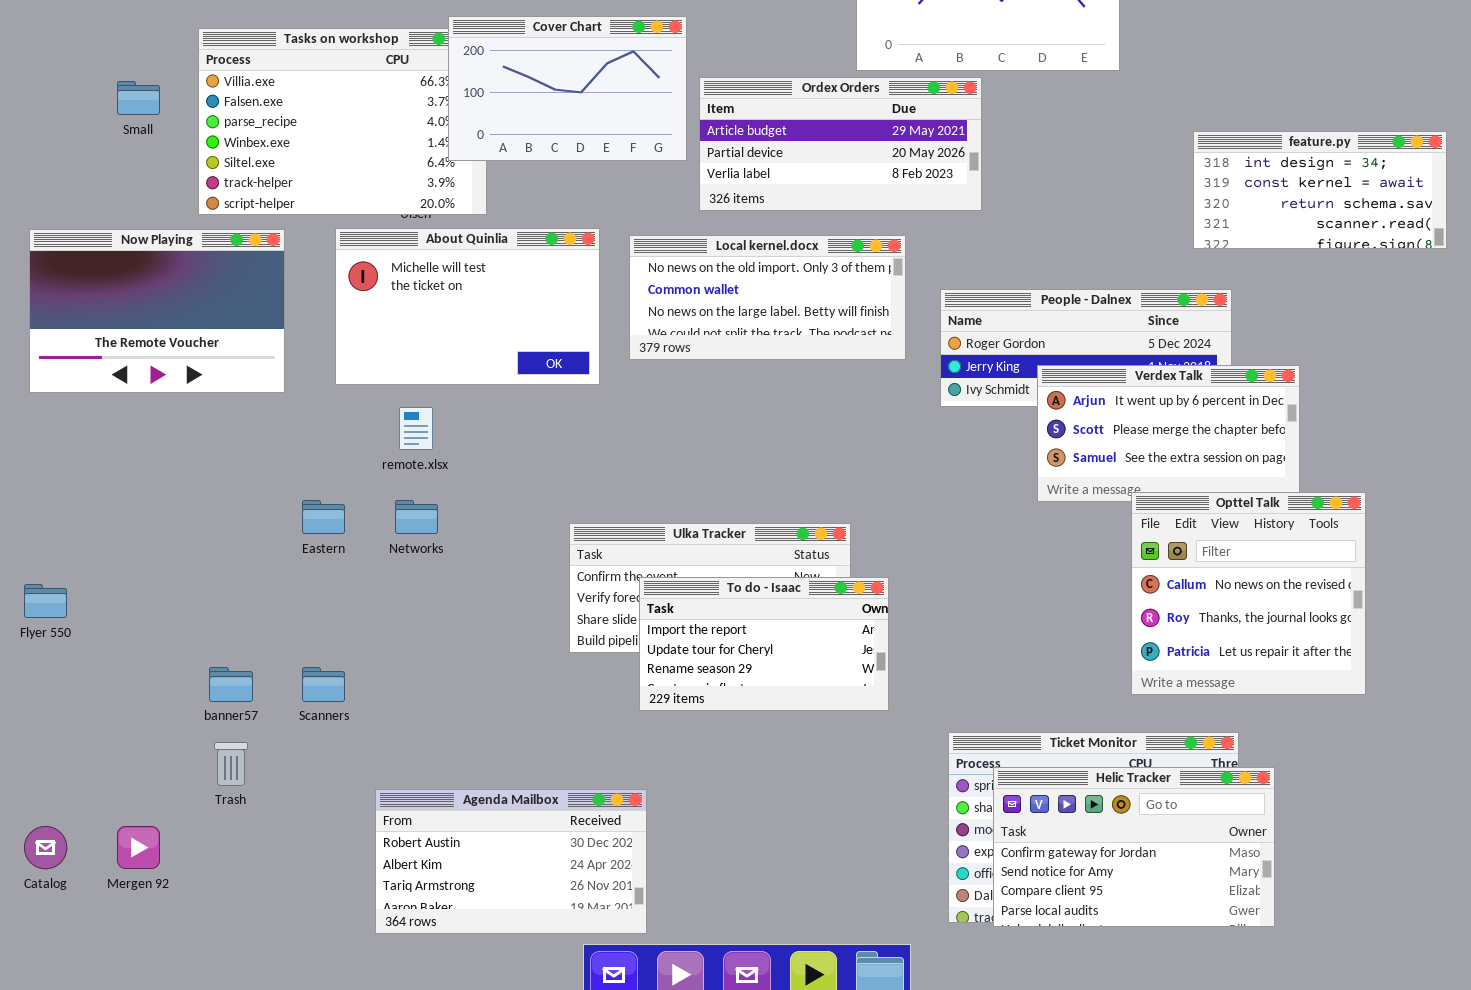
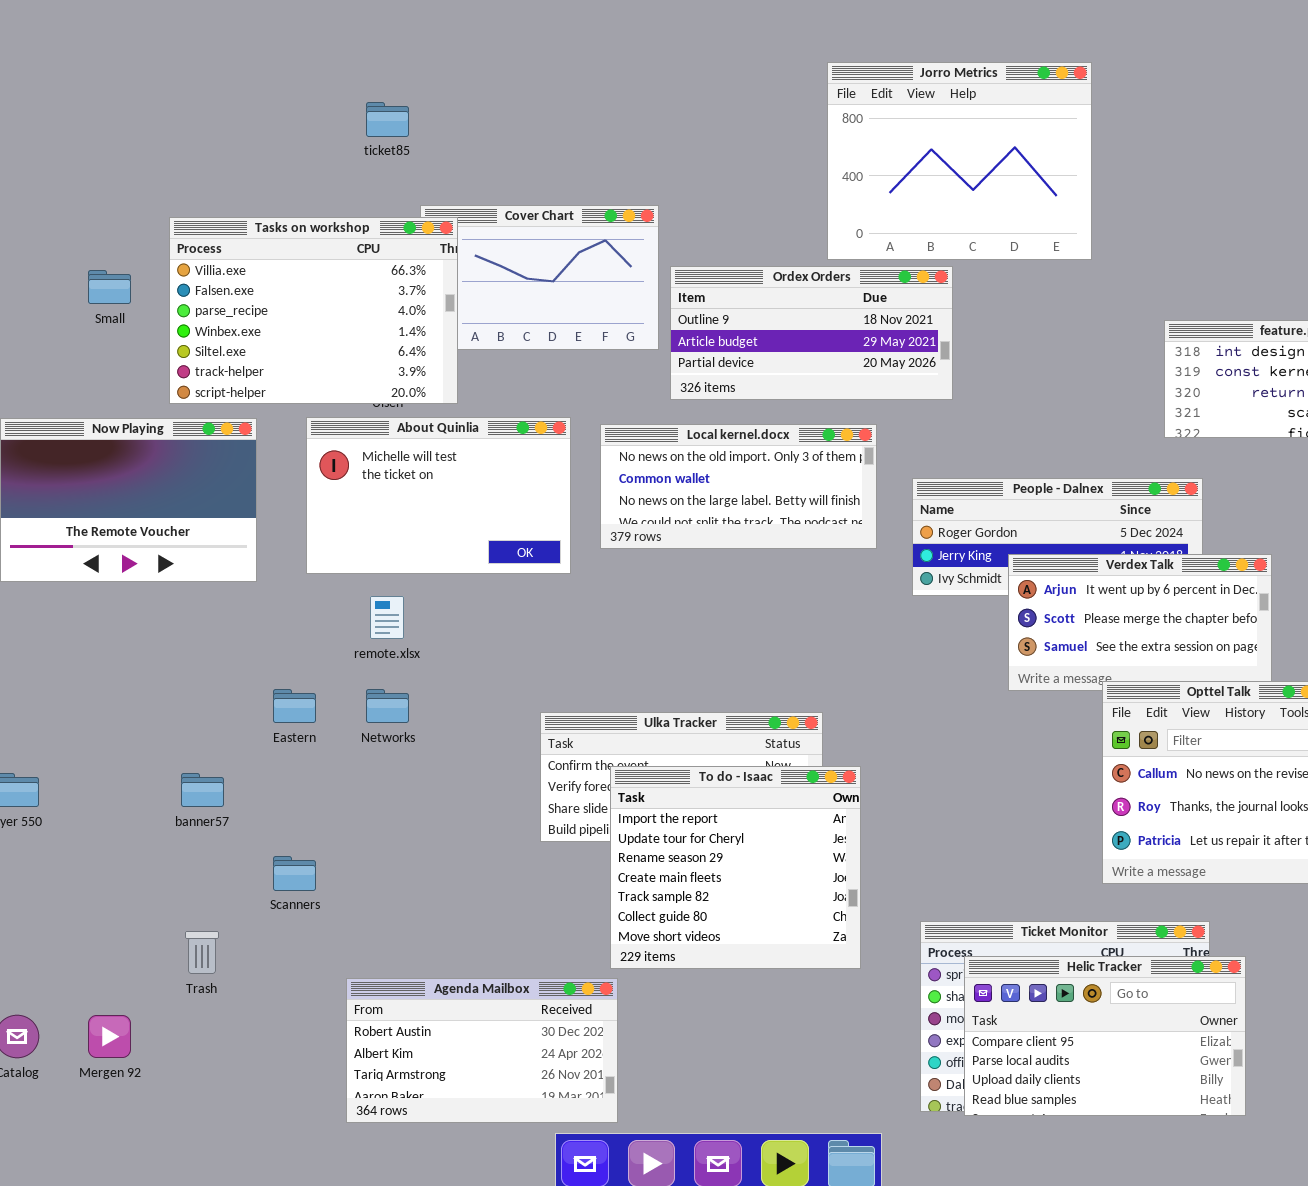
Tasks on workshop: [198,28,487,215] -> [169,217,458,404], raised
Ordex Orders: [699,77,982,211] -> [670,266,953,400], scrolled up 1 row
To do - Isaac: [639,577,889,711] -> [610,766,861,969], resized
banner57: [209,667,253,702] -> [181,773,224,807], moved
Helic Tracker: [993,767,1275,927] -> [964,956,1246,1116], scrolled down 2 rows

